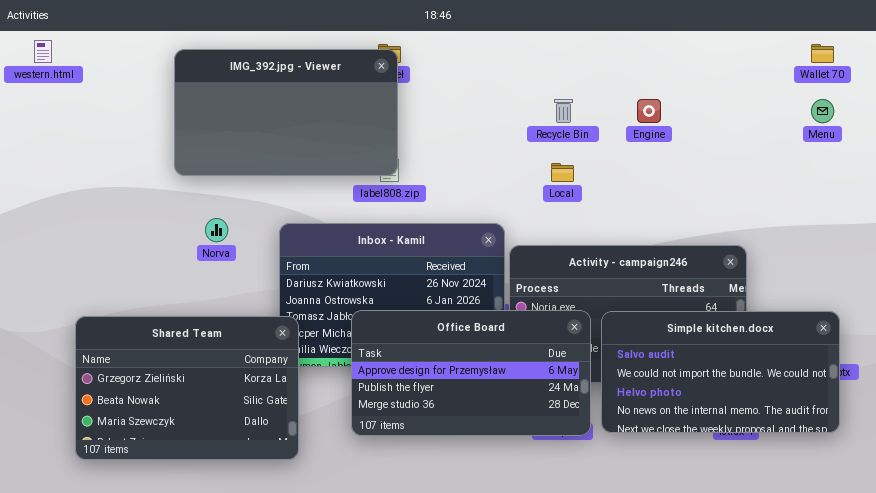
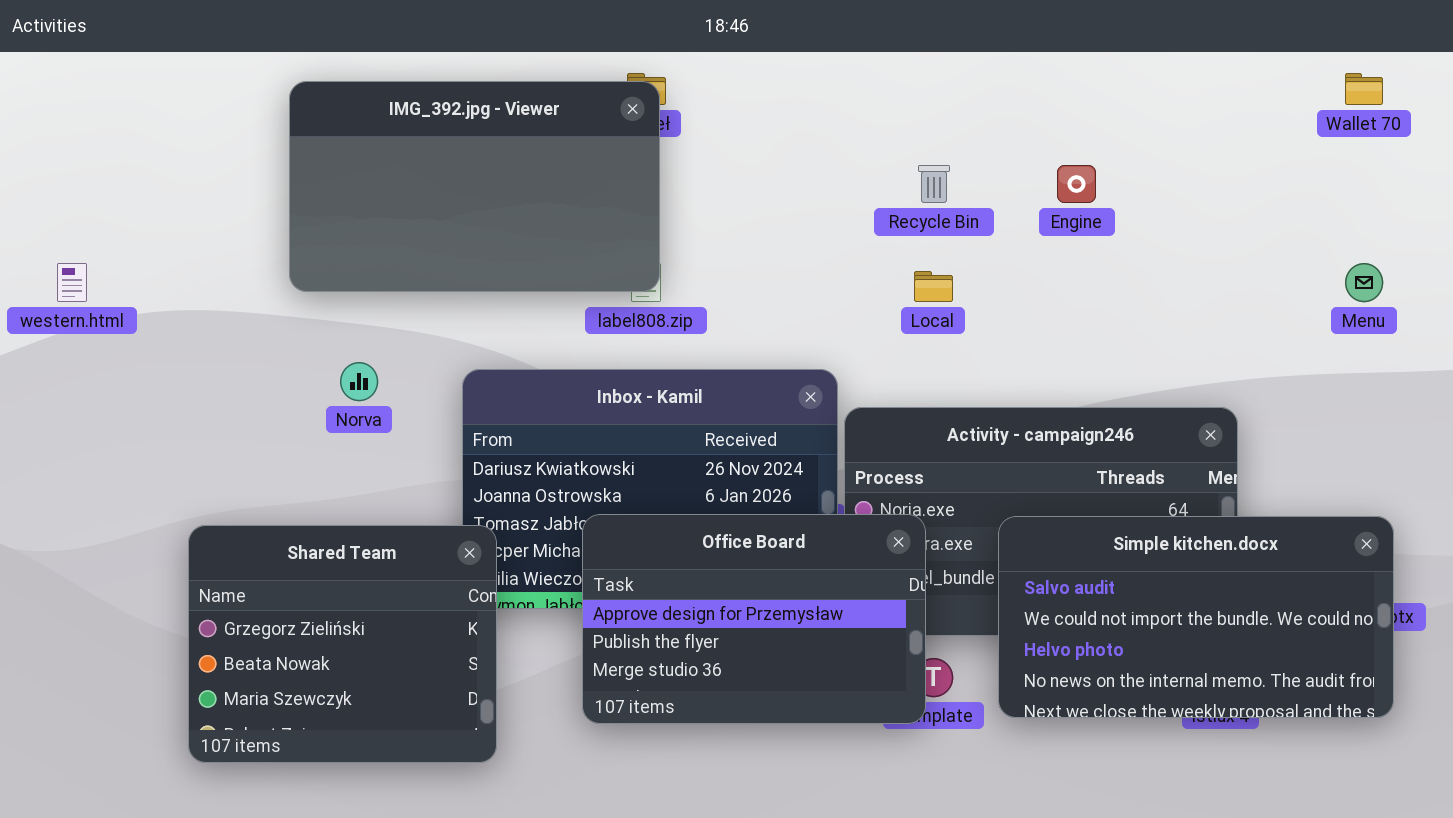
western.html: [34,40,52,63] -> [57,263,87,302], moved
Menu: [811,99,834,123] -> [1345,263,1383,302], moved
Office Board: [351,310,591,436] -> [582,514,926,724], resized
Shared Team: [75,316,299,460] -> [188,525,497,763], resized

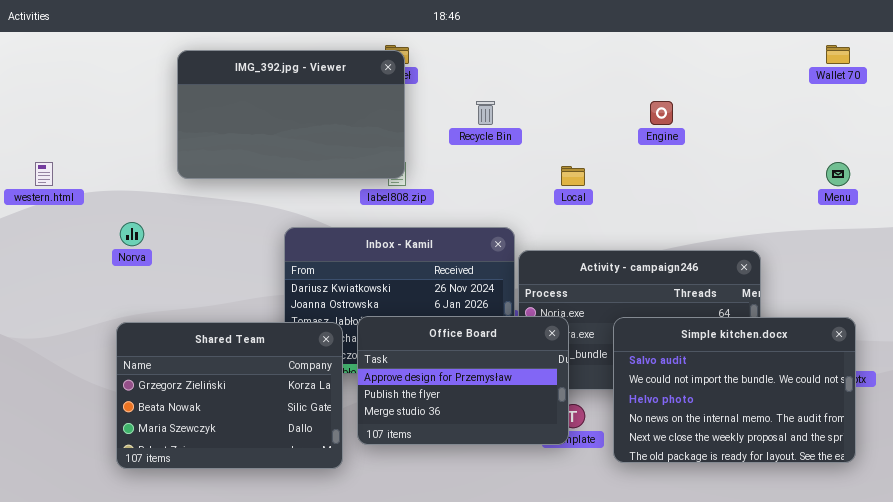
Recycle Bin: [918,165,950,203] -> [476,101,495,125], moved
Norva: [340,362,378,401] -> [120,222,144,246], moved
Simple kitchen.docx: [998,516,1394,718] -> [613,317,856,463], resized
Shared Team: [188,525,497,763] -> [116,322,343,469], resized

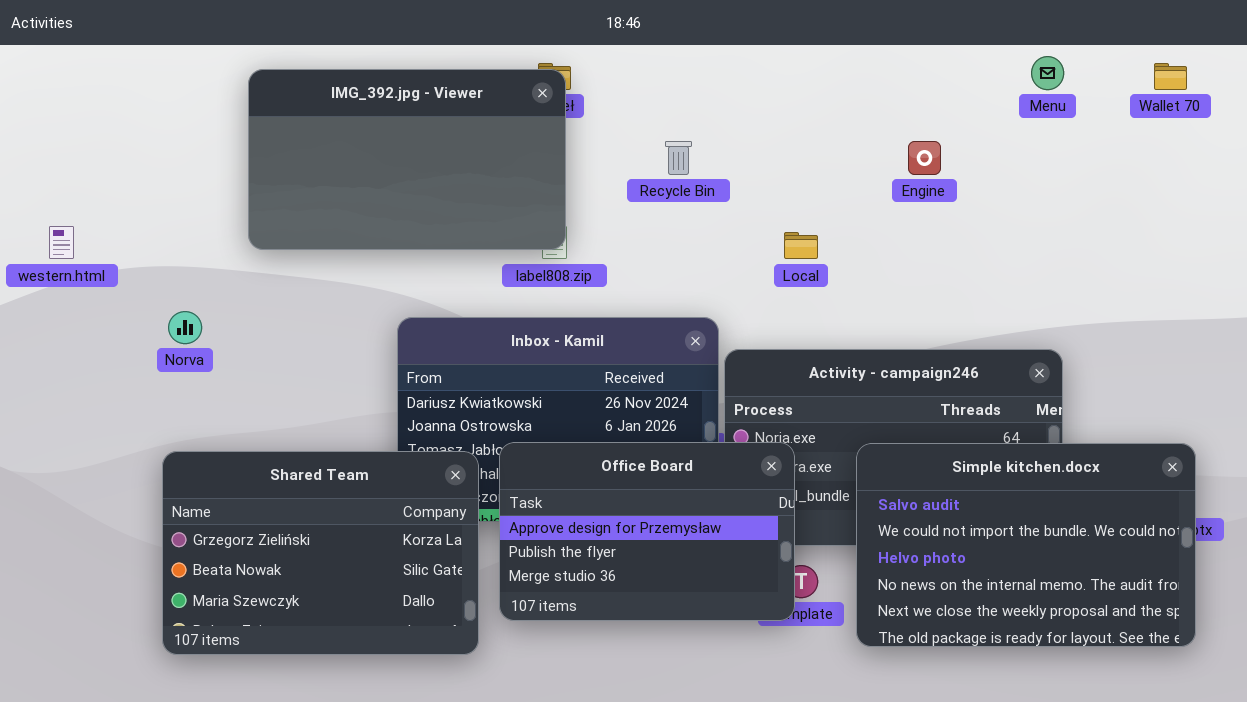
Menu: [826,162,850,186] -> [1031,56,1064,90], moved

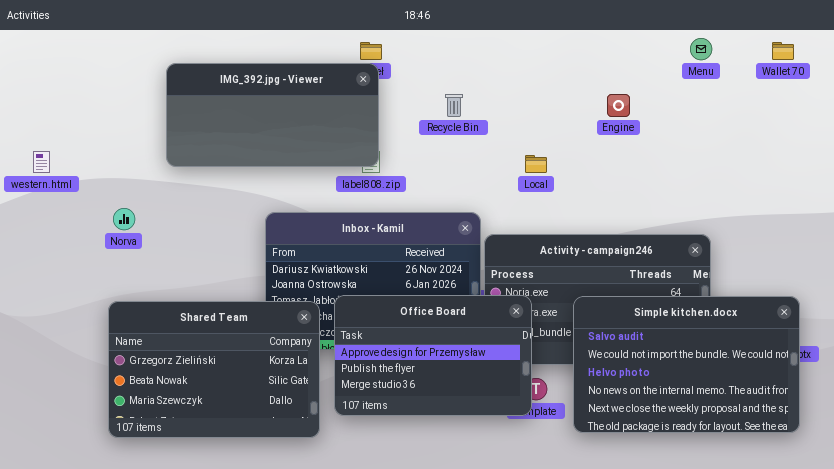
IMG_392.jpg - Viewer: [248,69,566,250] -> [166,63,379,167], resized

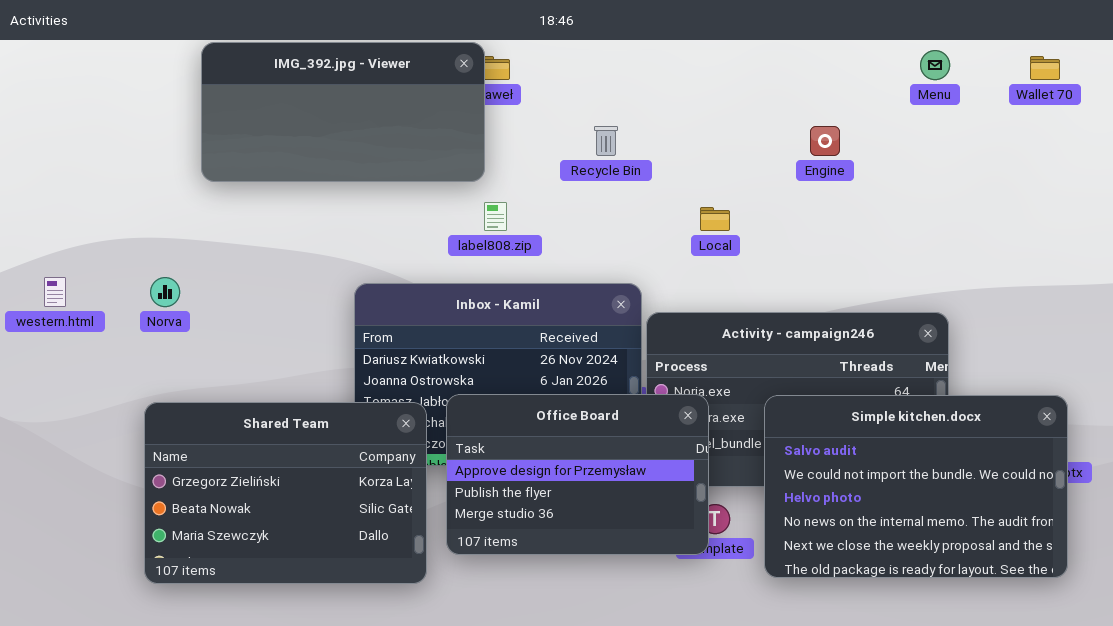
IMG_392.jpg - Viewer: [166,63,379,167] -> [201,42,485,182], moved
western.html: [33,151,50,173] -> [44,277,66,307], moved

